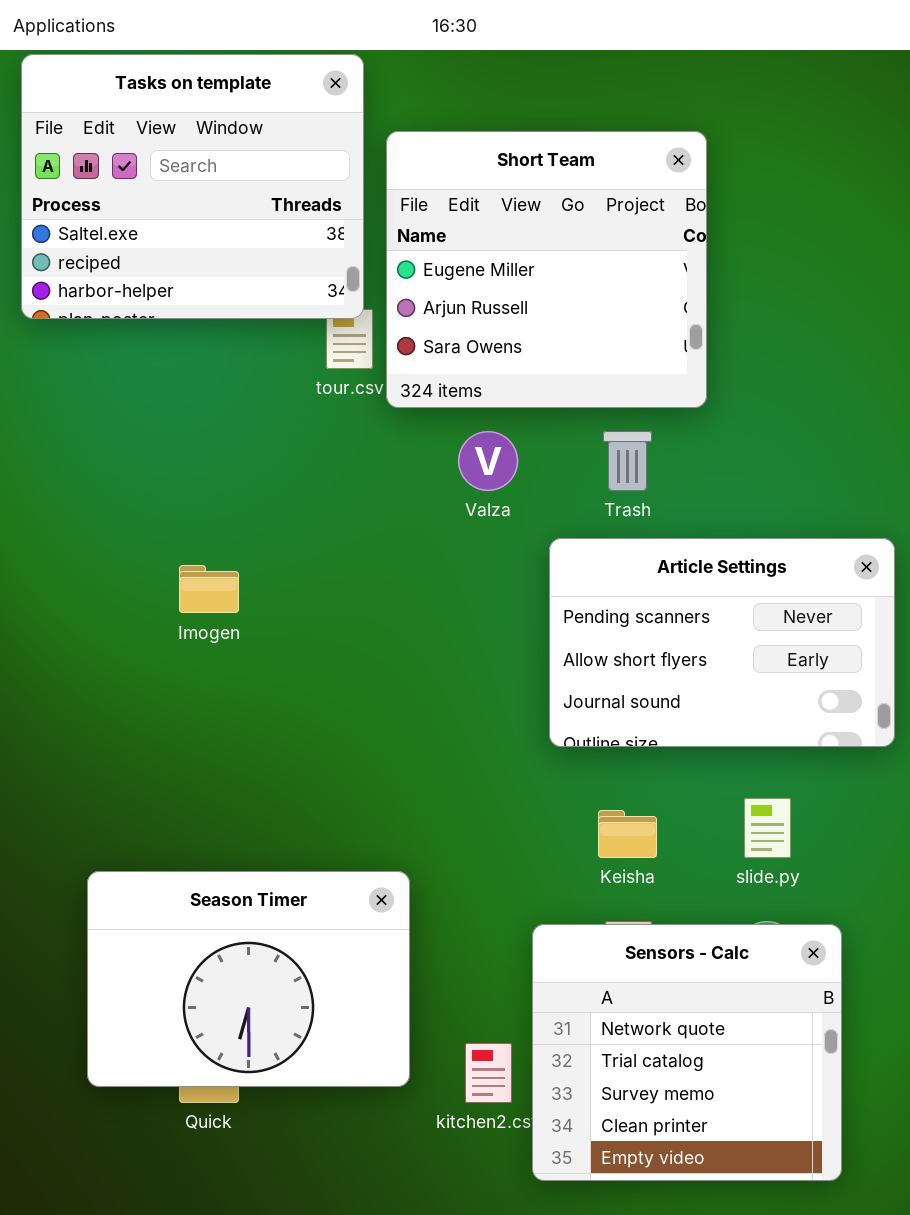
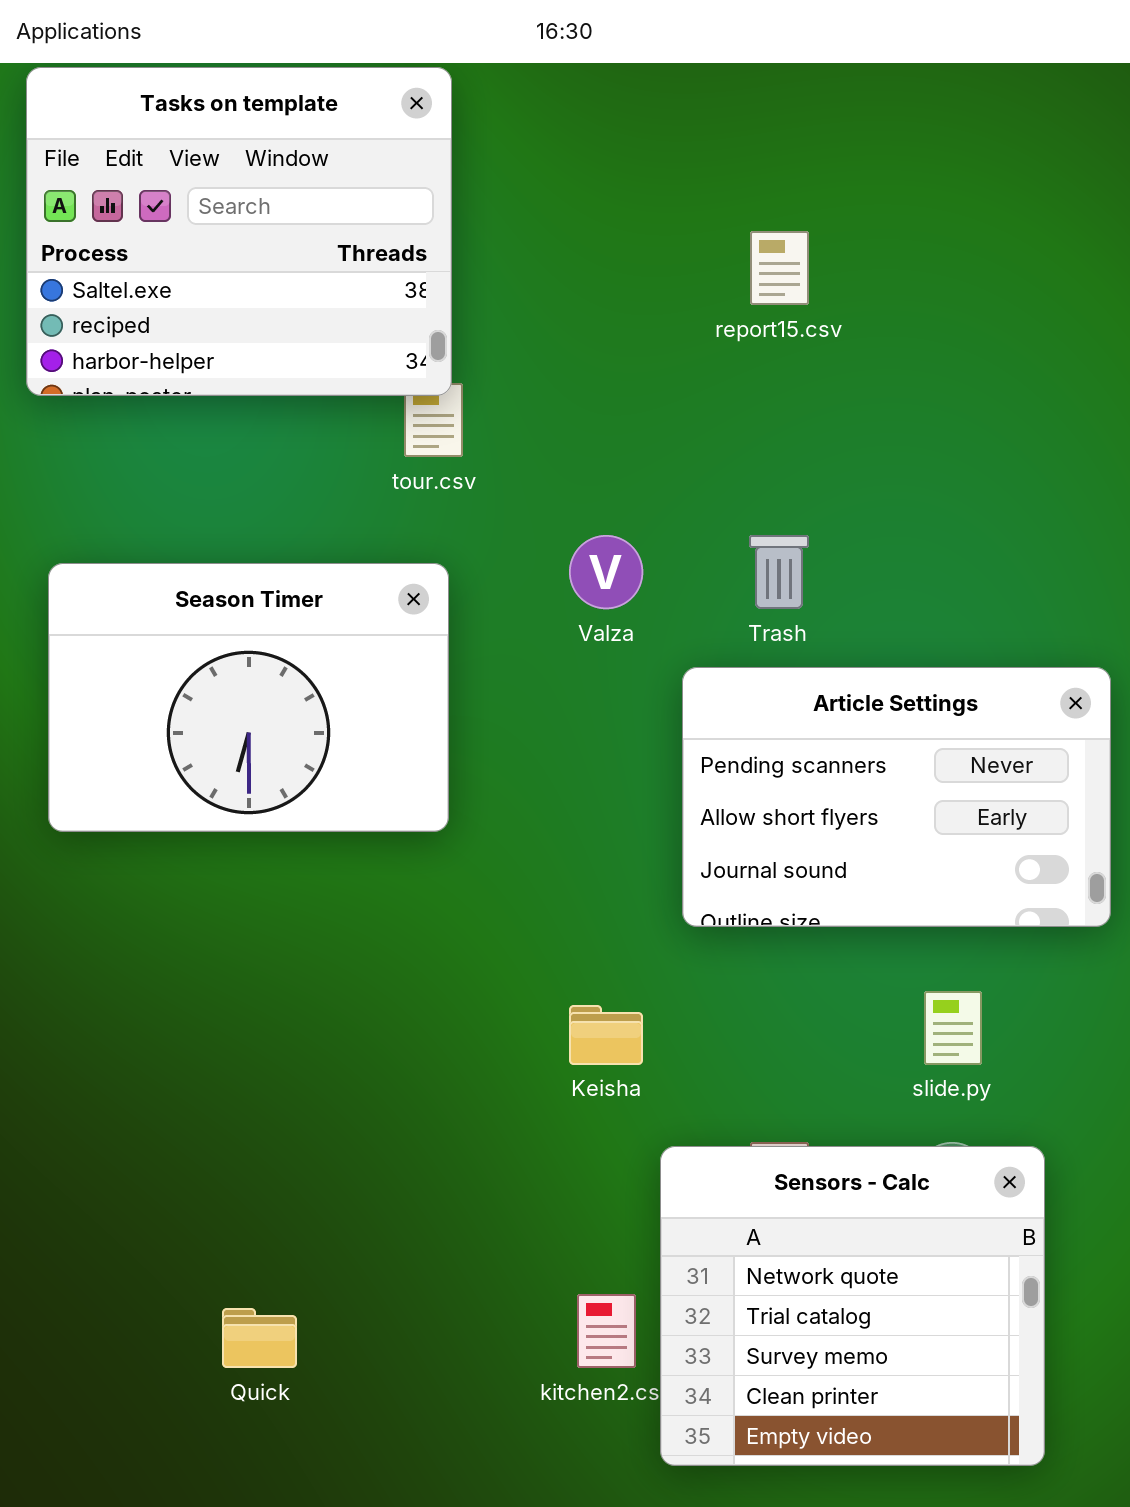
Short Team: [386,131,707,408] -> none, closed
Keisha: [598,810,657,858] -> [569,1005,643,1065], moved
Season Timer: [87,871,410,1087] -> [48,563,449,832], moved

